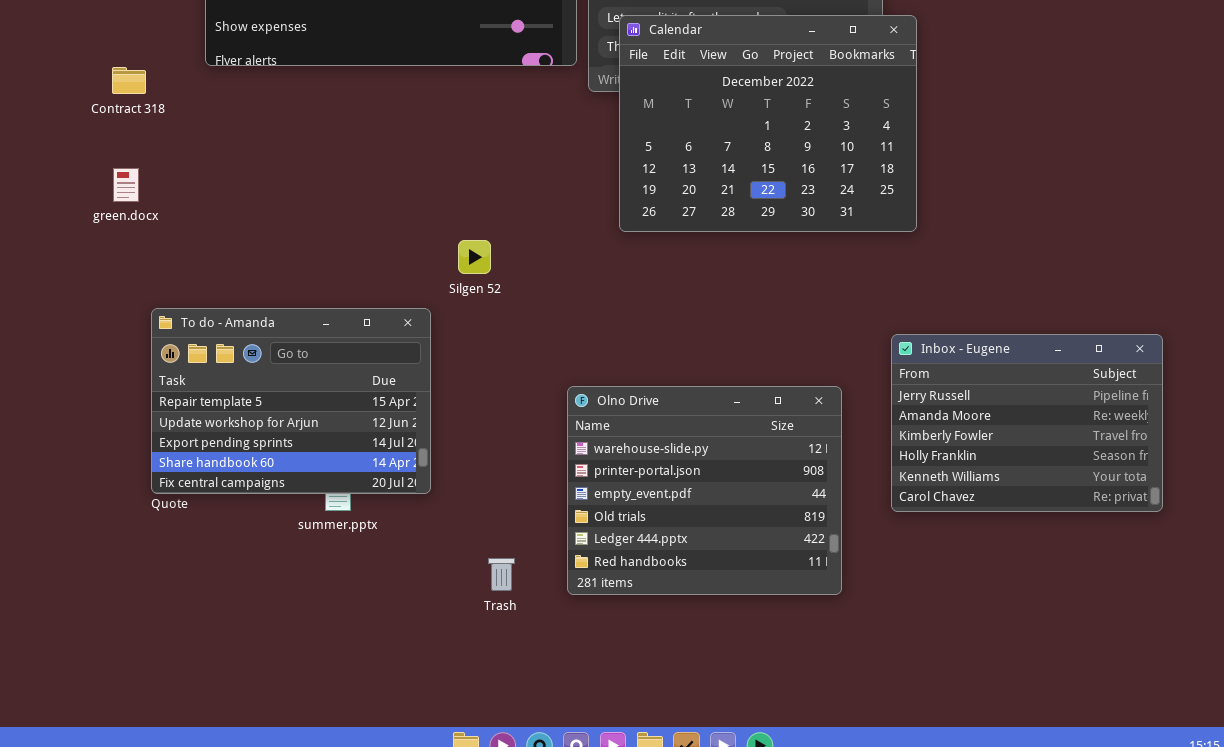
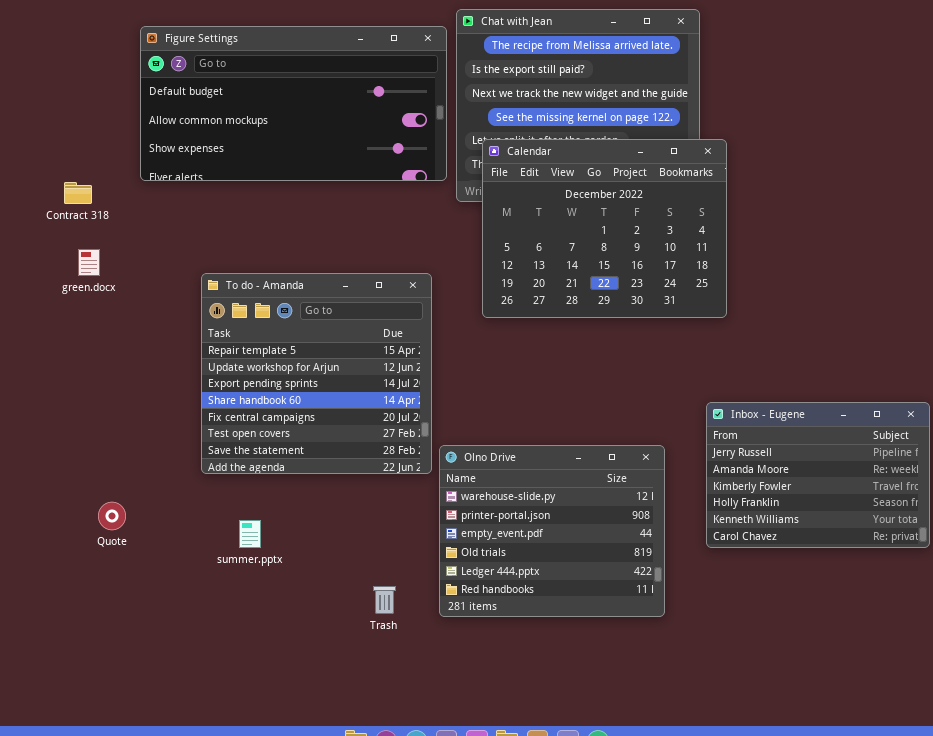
green.docx: [113,168,139,202] -> [78,249,100,276], moved
To do - Amanda: [151,308,431,494] -> [201,273,432,474], moved, resized

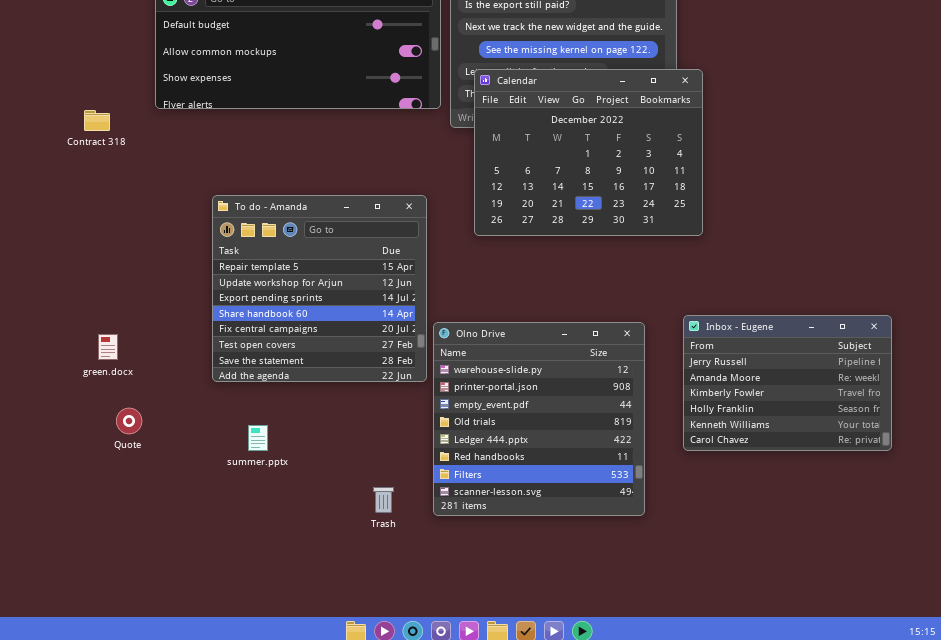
green.docx: [78,249,100,276] -> [98,334,118,360], moved
Olno Drive: [439,445,665,617] -> [433,322,645,516], resized

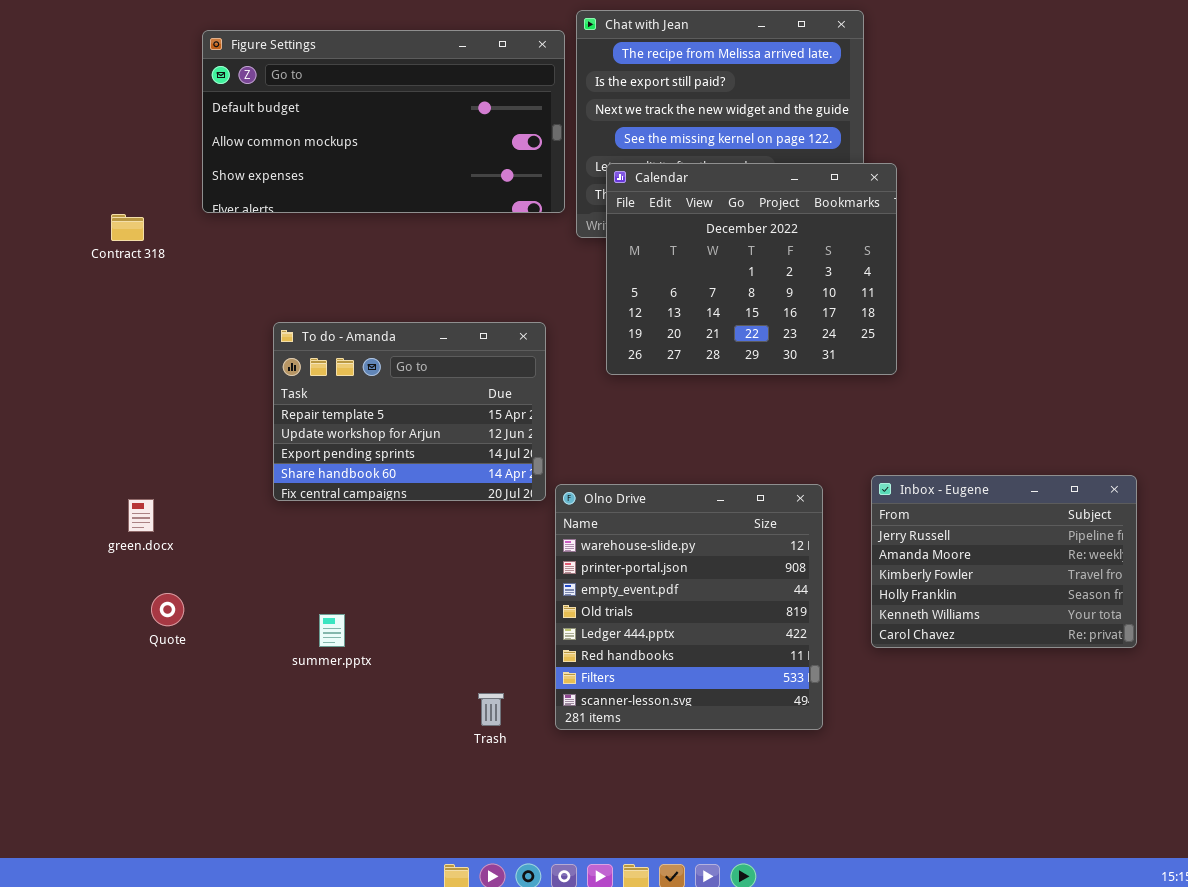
To do - Amanda: [212,195,427,382] -> [273,322,546,501], resized

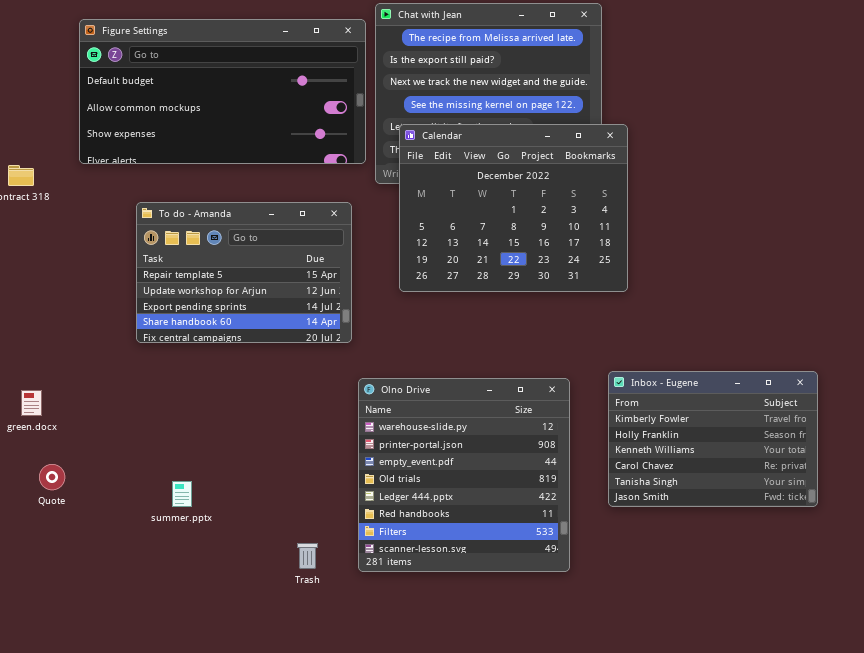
To do - Amanda: [273,322,546,501] -> [136,202,352,343], moved
Inbox - Eugene: [871,475,1137,648] -> [608,371,818,507], scrolled down 2 rows

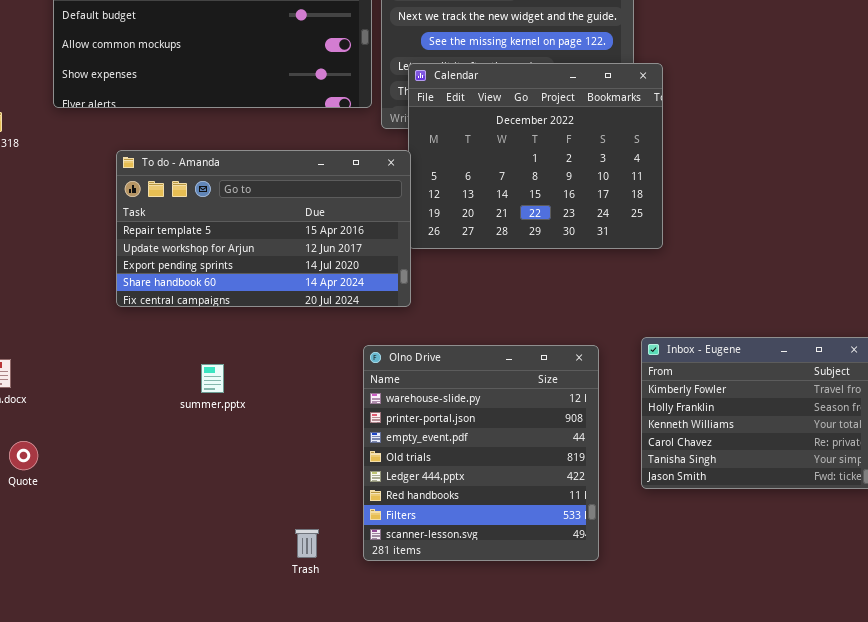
To do - Amanda: [136,202,352,343] -> [116,150,411,307], resized
summer.pptx: [172,481,192,507] -> [201,364,224,393], moved

